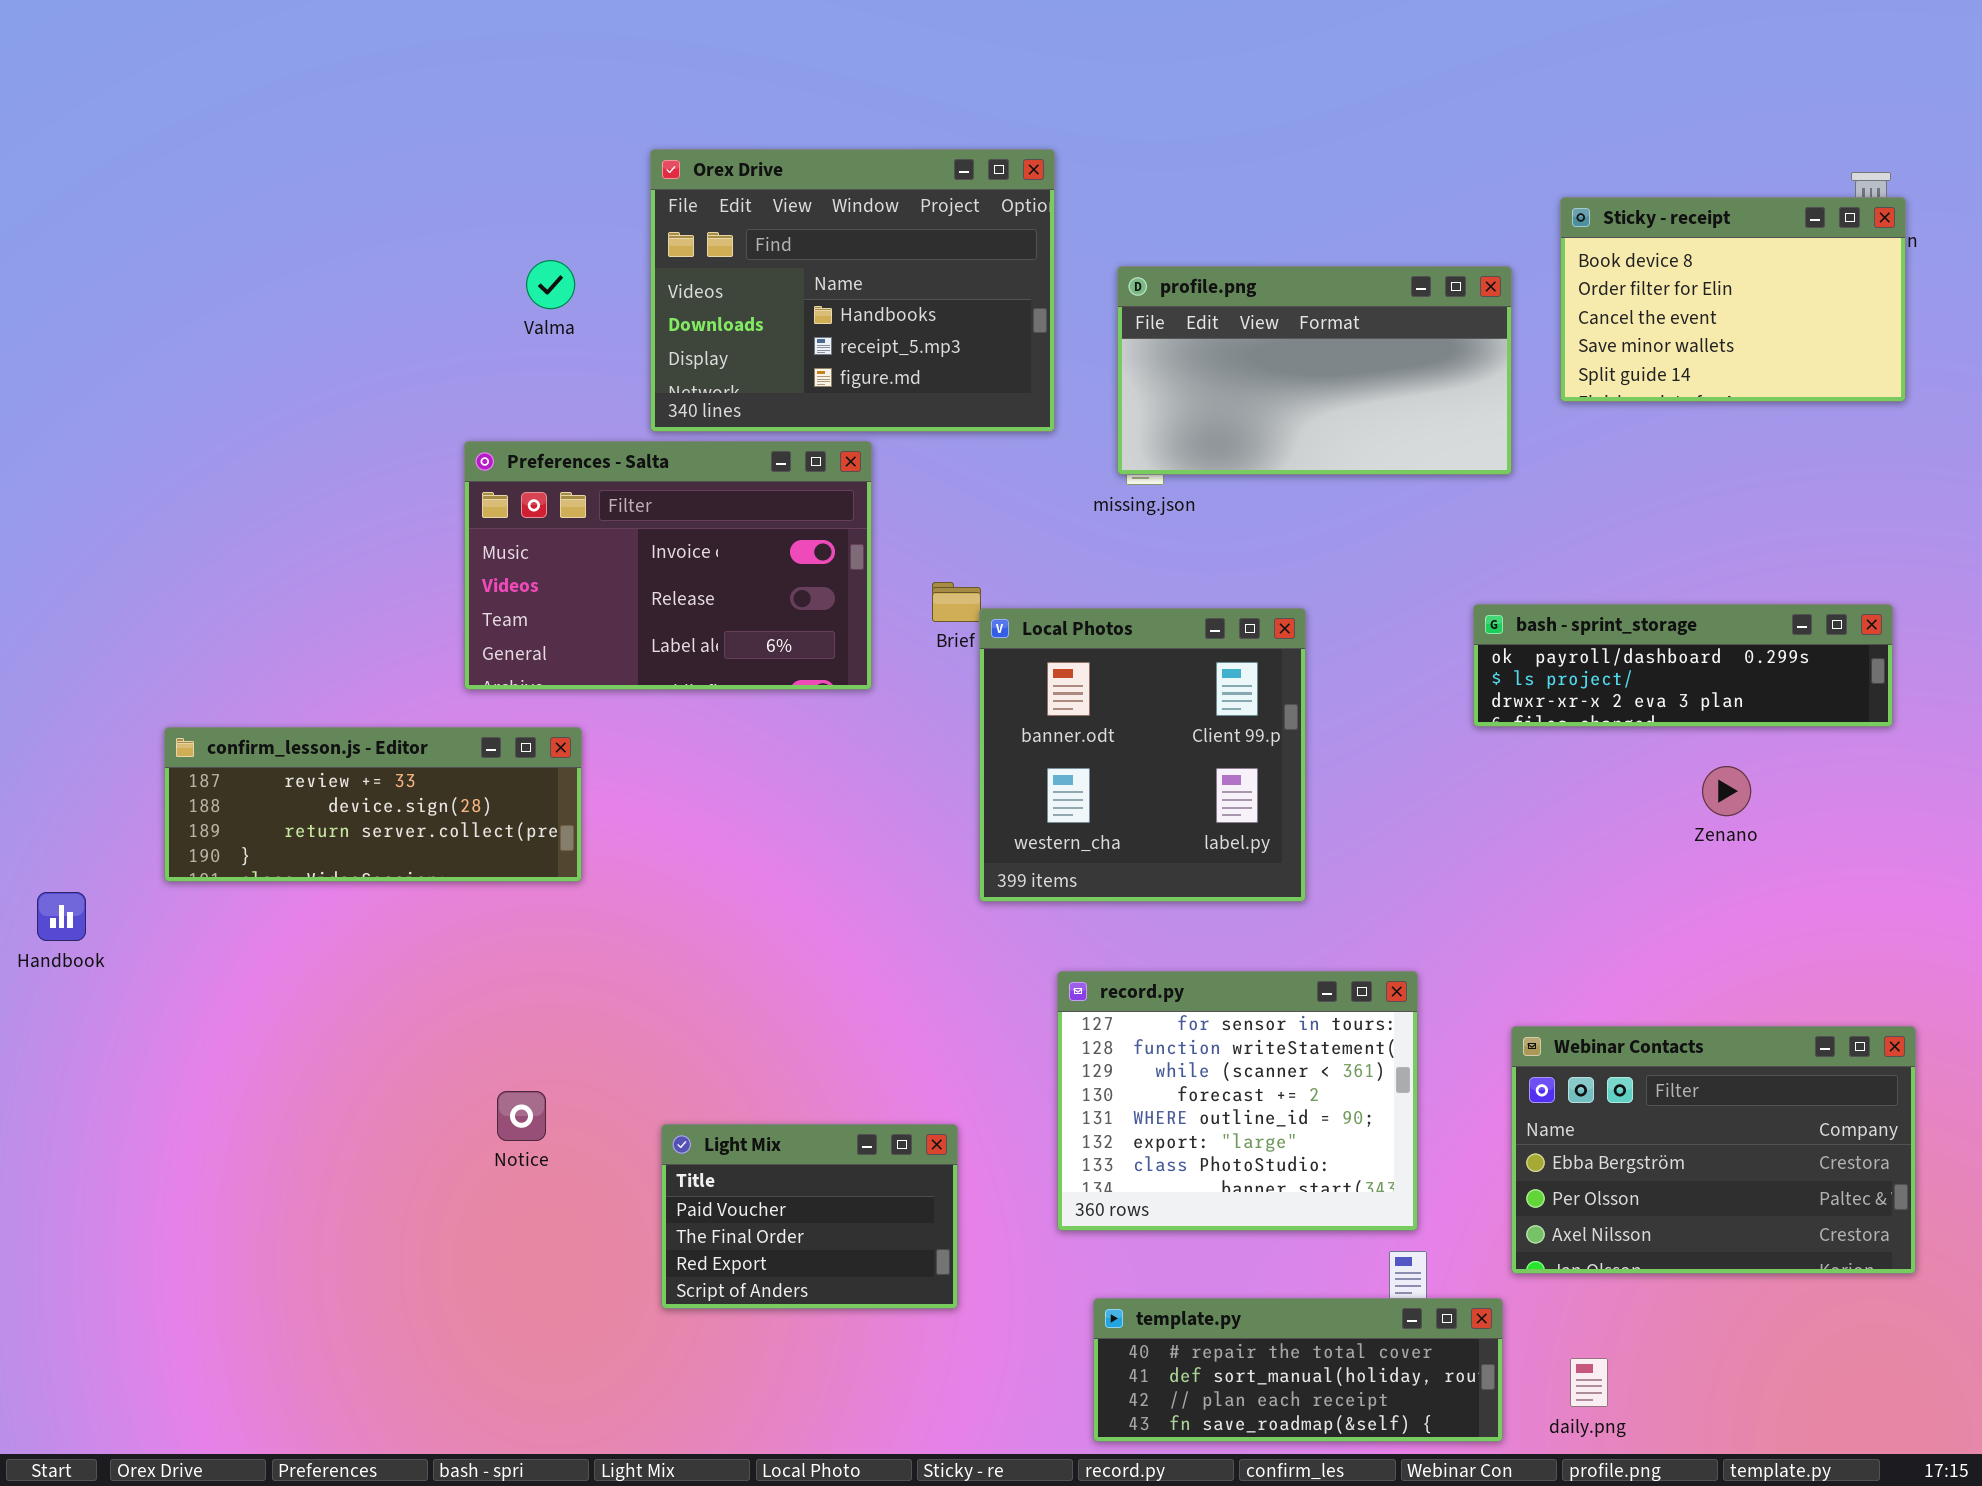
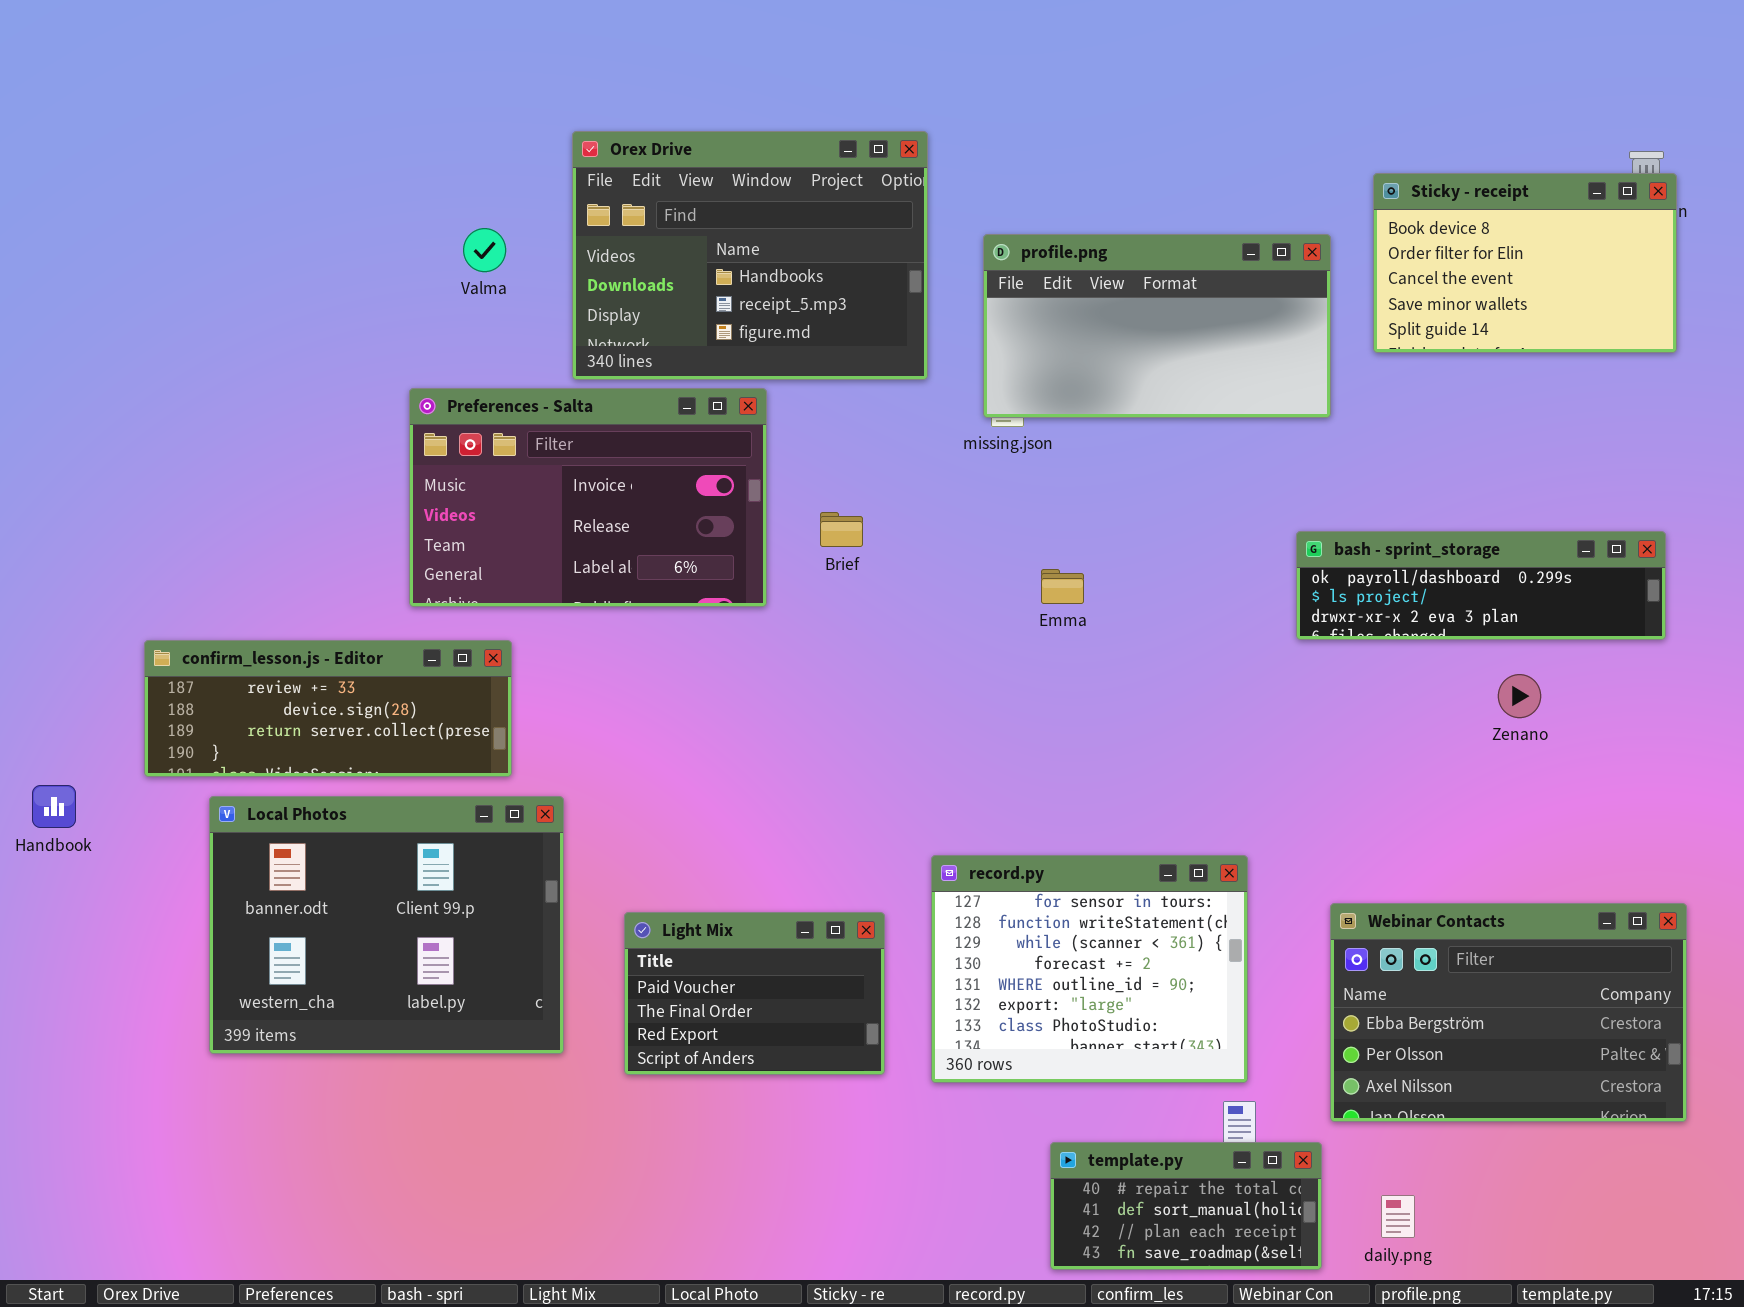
Local Photos: [979,608,1306,902] -> [209,796,564,1054], moved, resized
Light Mix: [661,1124,958,1309] -> [624,912,885,1075], moved
template.py: [1093,1298,1503,1442] -> [1050,1142,1322,1270], resized

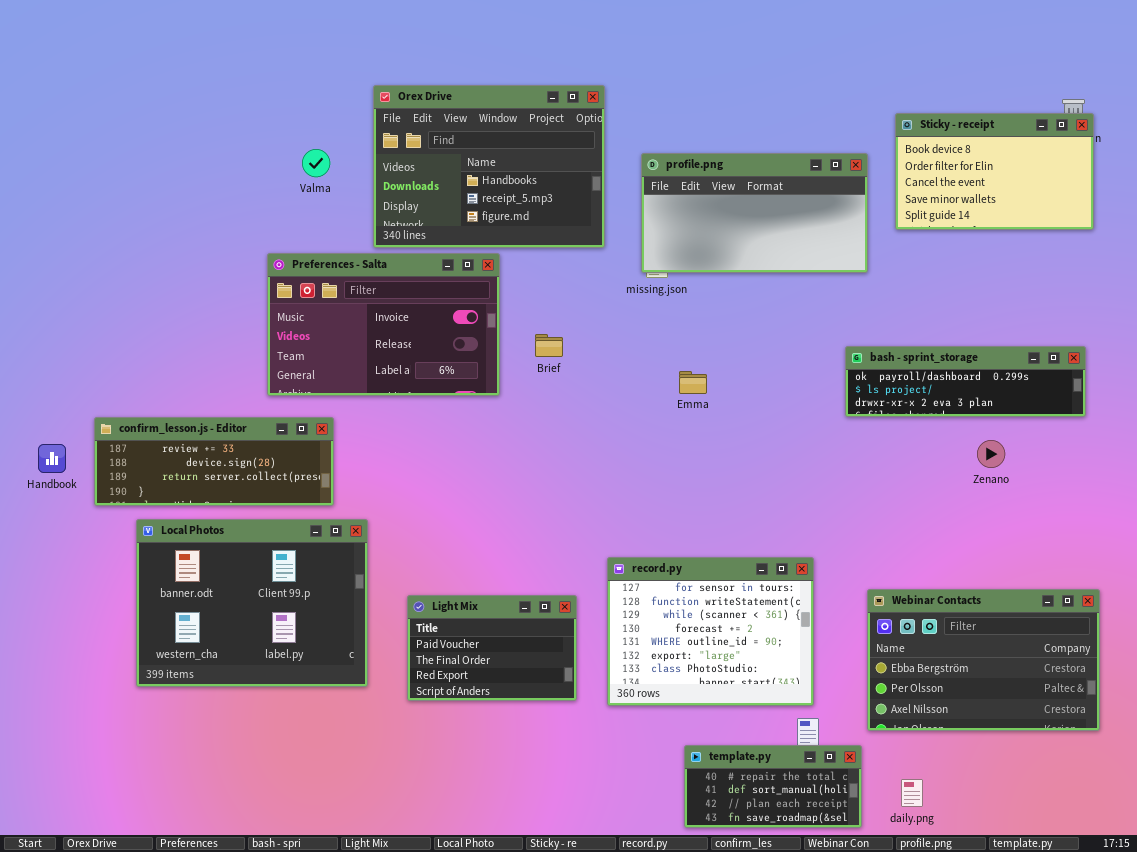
Handbook: [32,785,76,828] -> [38,444,66,473], moved

